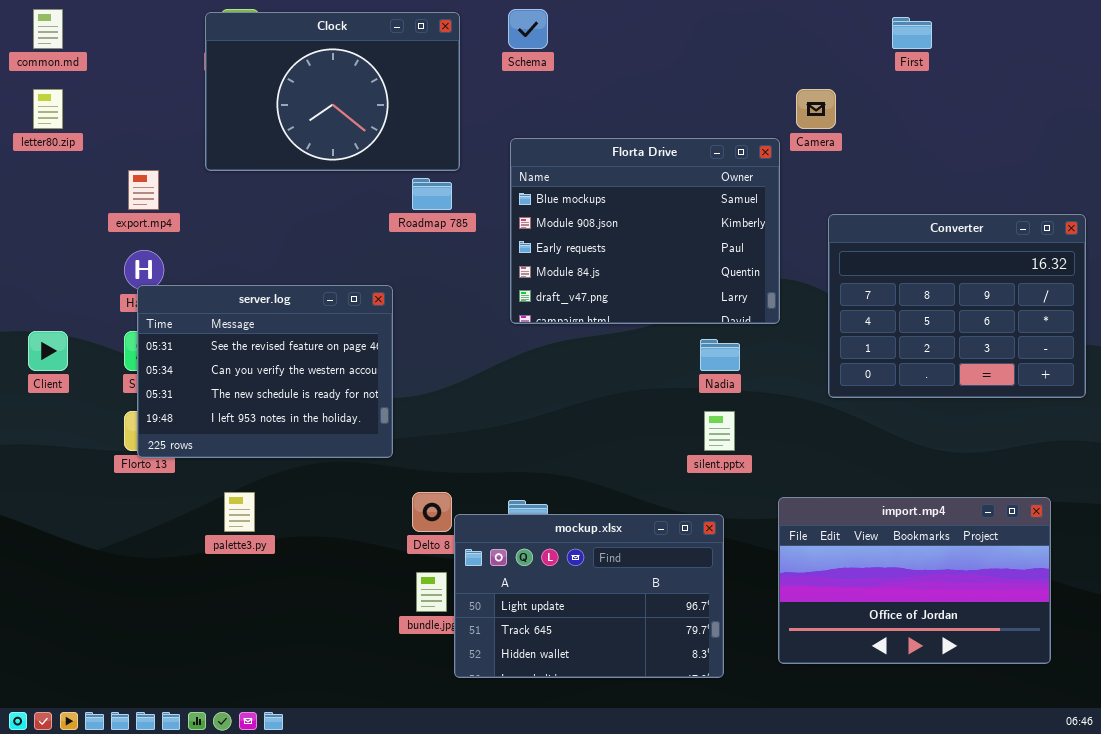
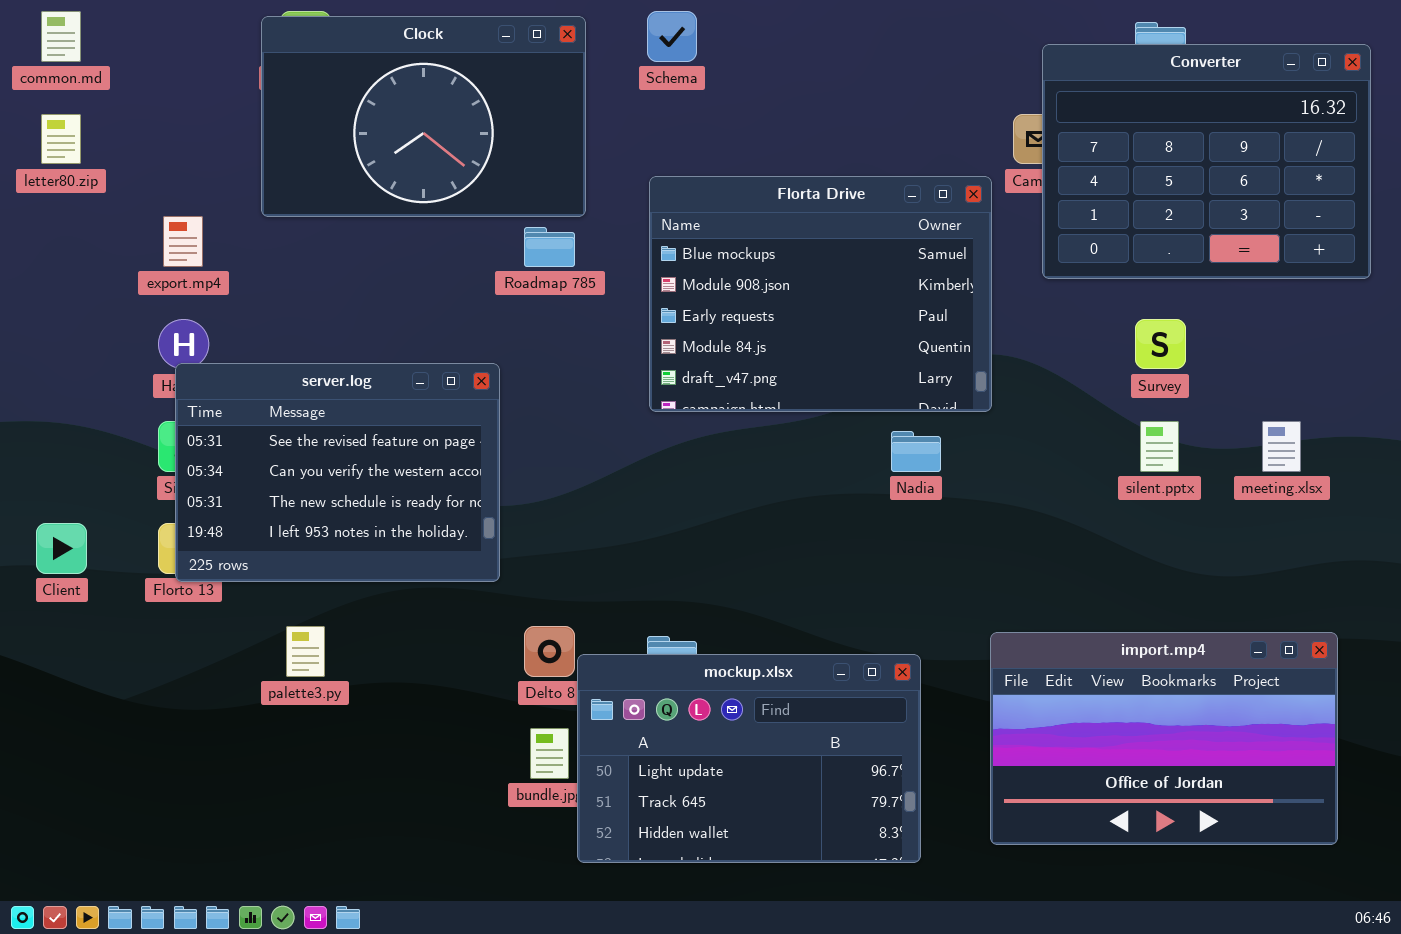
Converter: [828,214,1086,398] -> [1042,44,1371,279], moved
Client: [28,331,68,371] -> [36,523,87,574], moved
silent.pptx: [704,411,735,451] -> [1140,421,1179,472], moved

